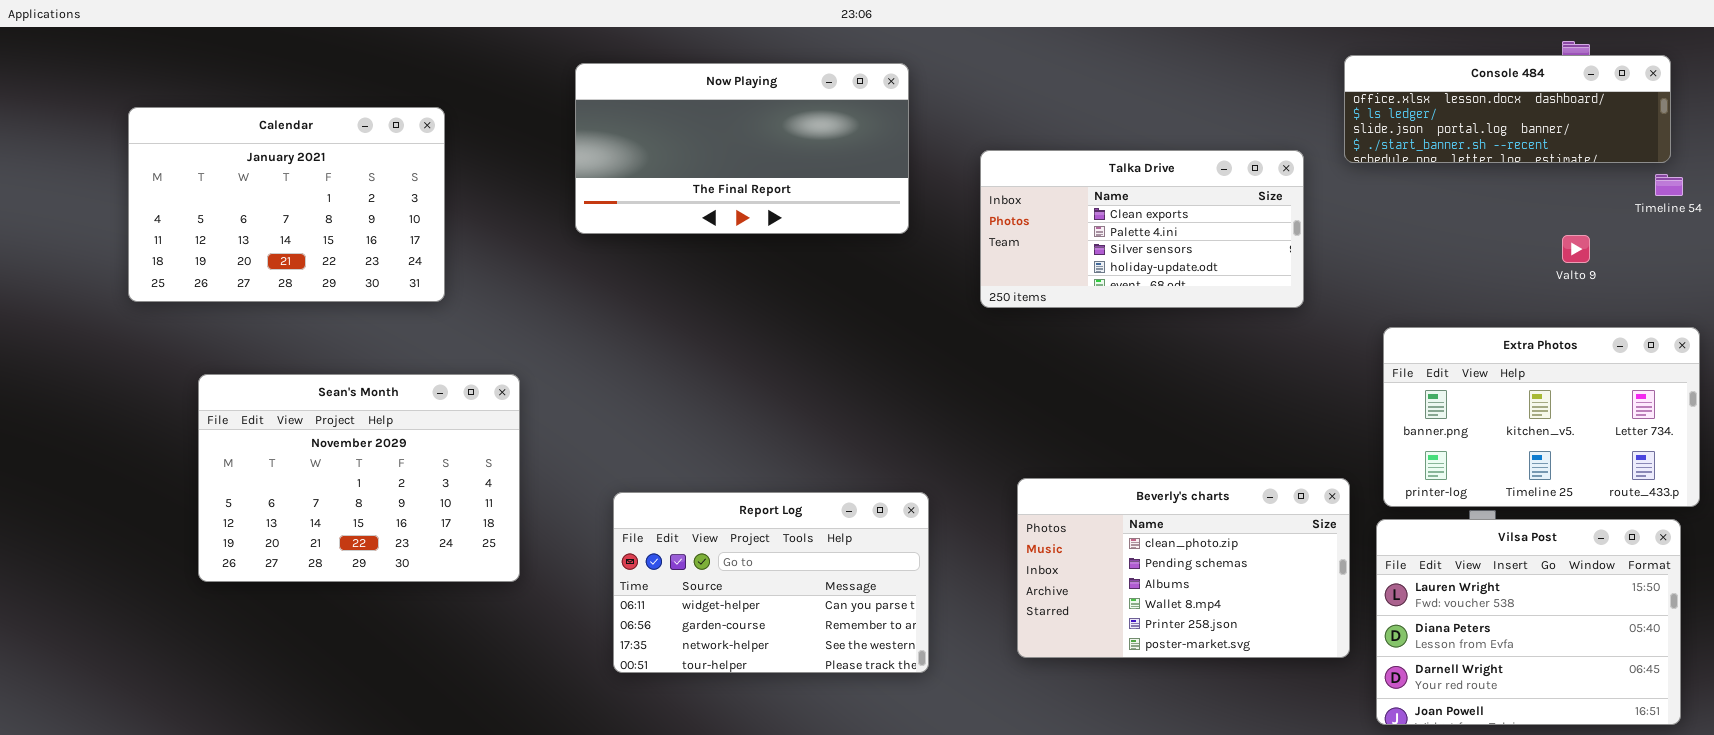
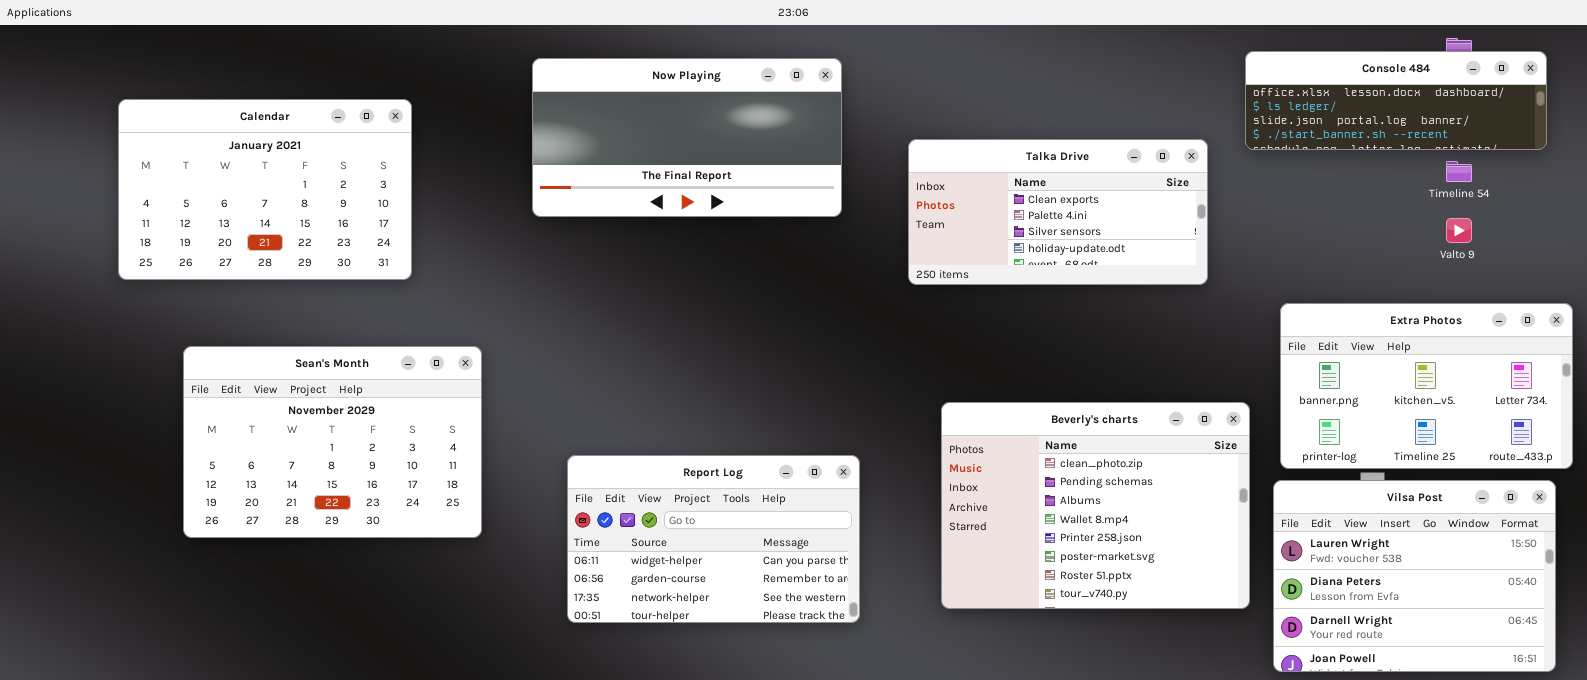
Timeline 54: [1655,174,1683,196] -> [1446,161,1472,182], moved
Beverly's charts: [1017,478,1350,658] -> [941,402,1250,609], resized

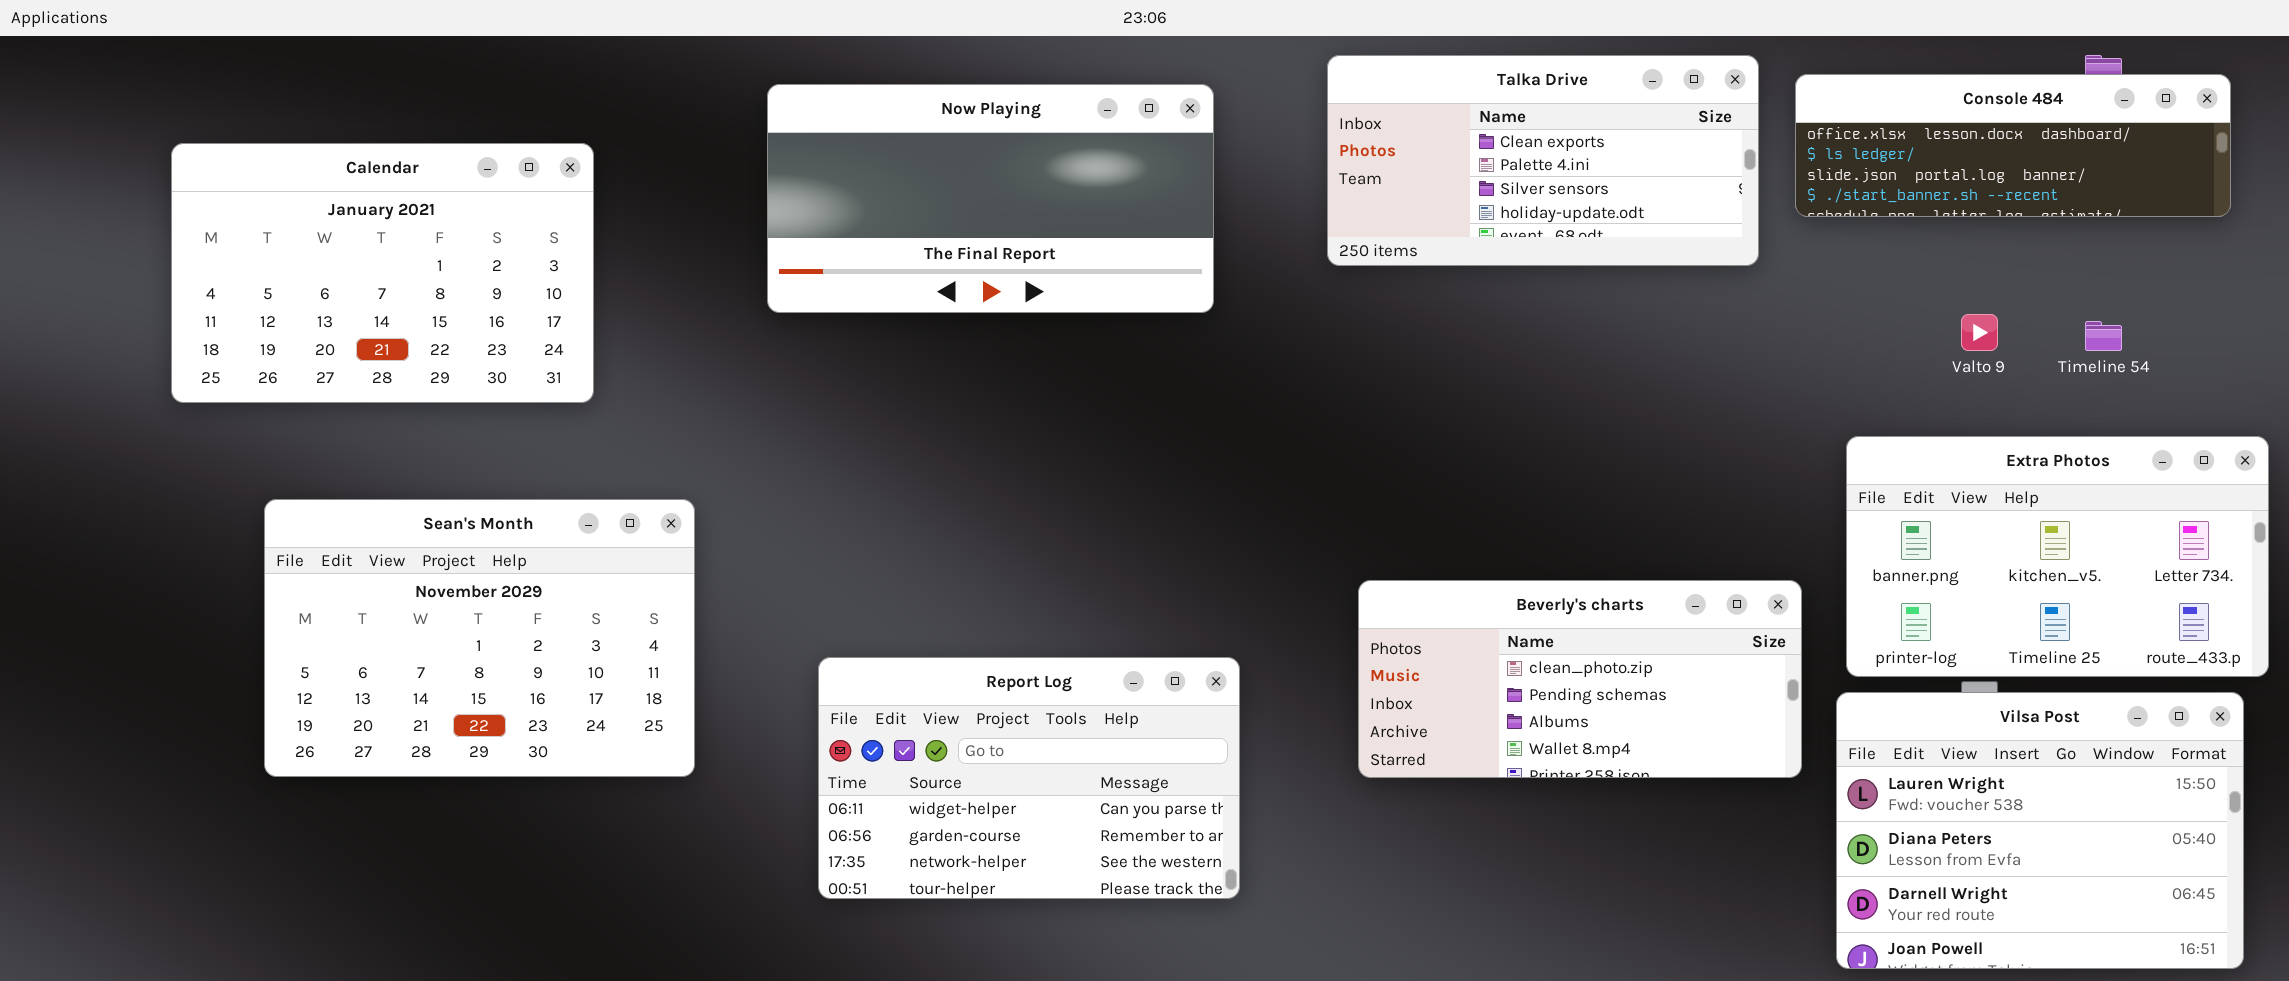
Talka Drive: [908,139,1208,285] -> [1327,55,1759,266], moved
Timeline 54: [1446,161,1472,182] -> [2085,321,2122,351], moved
Valto 9: [1446,218,1472,243] -> [1961,314,1998,351], moved
Beverly's charts: [941,402,1250,609] -> [1358,580,1802,778], resized

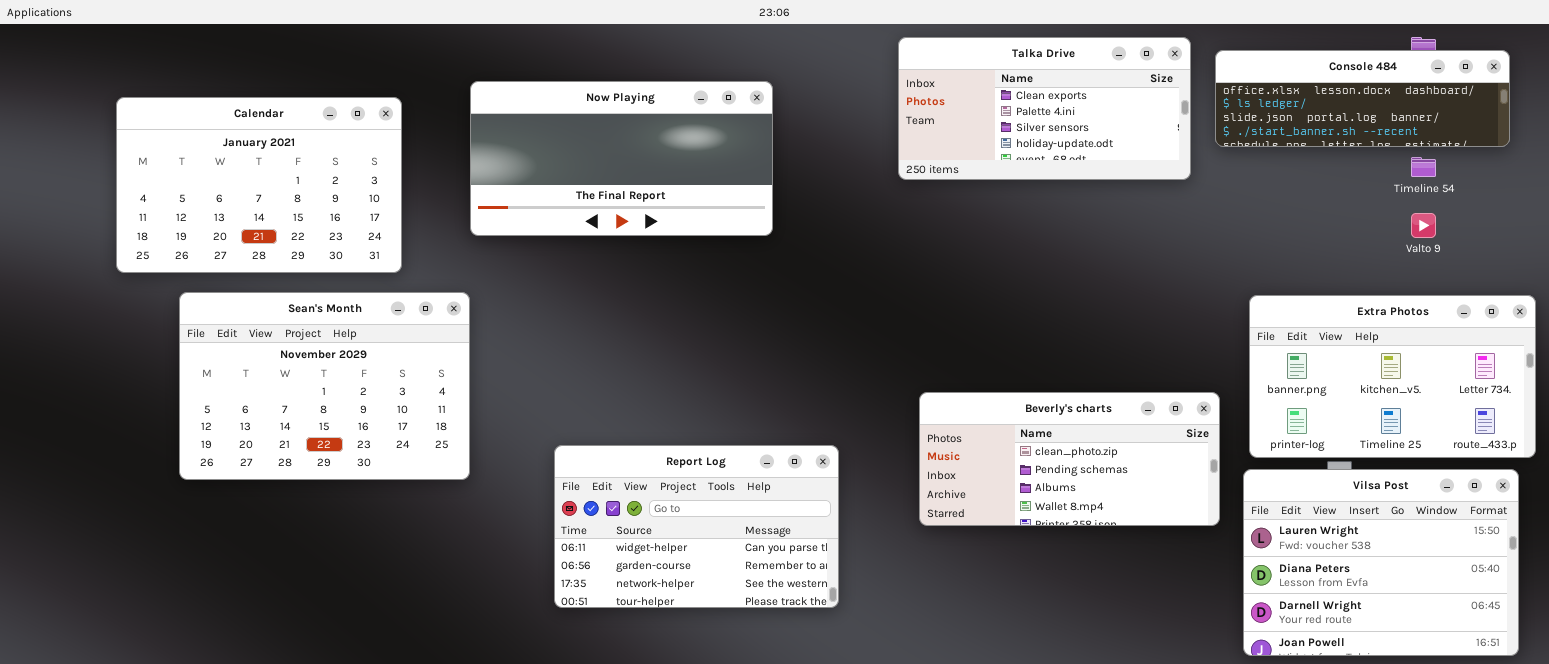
Now Playing: [767,84,1214,313] -> [470,81,773,236], moved
Valto 9: [1961,314,1998,351] -> [1411,213,1436,238], moved
Timeline 54: [2085,321,2122,351] -> [1411,157,1436,177], moved
Sean's Month: [264,499,695,777] -> [179,292,470,480], moved

